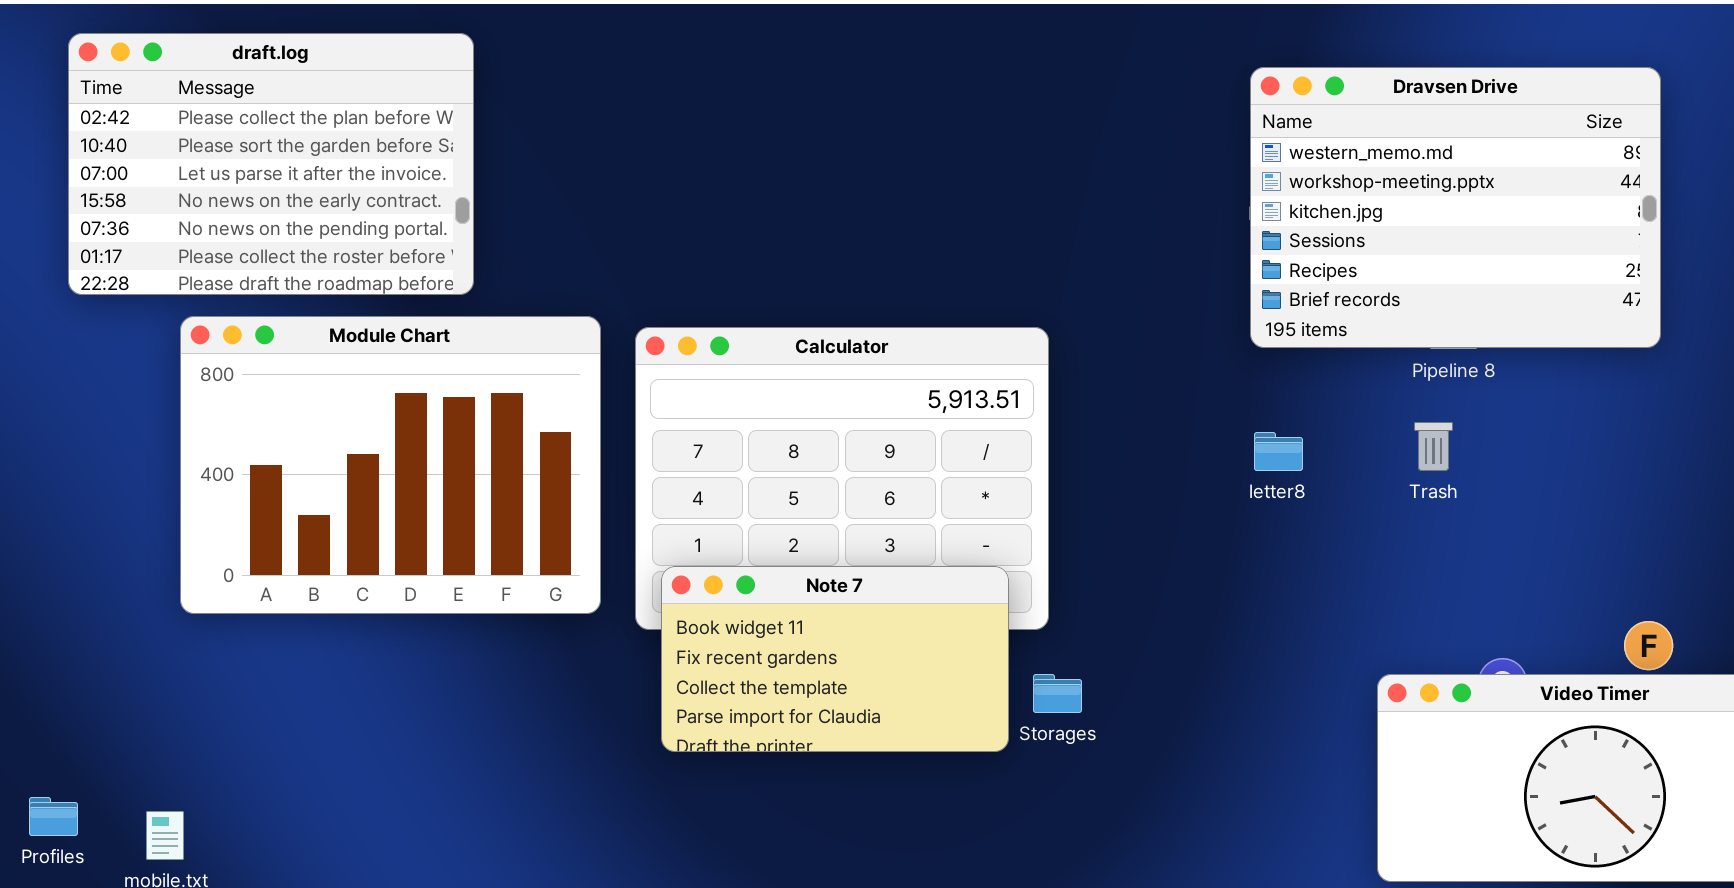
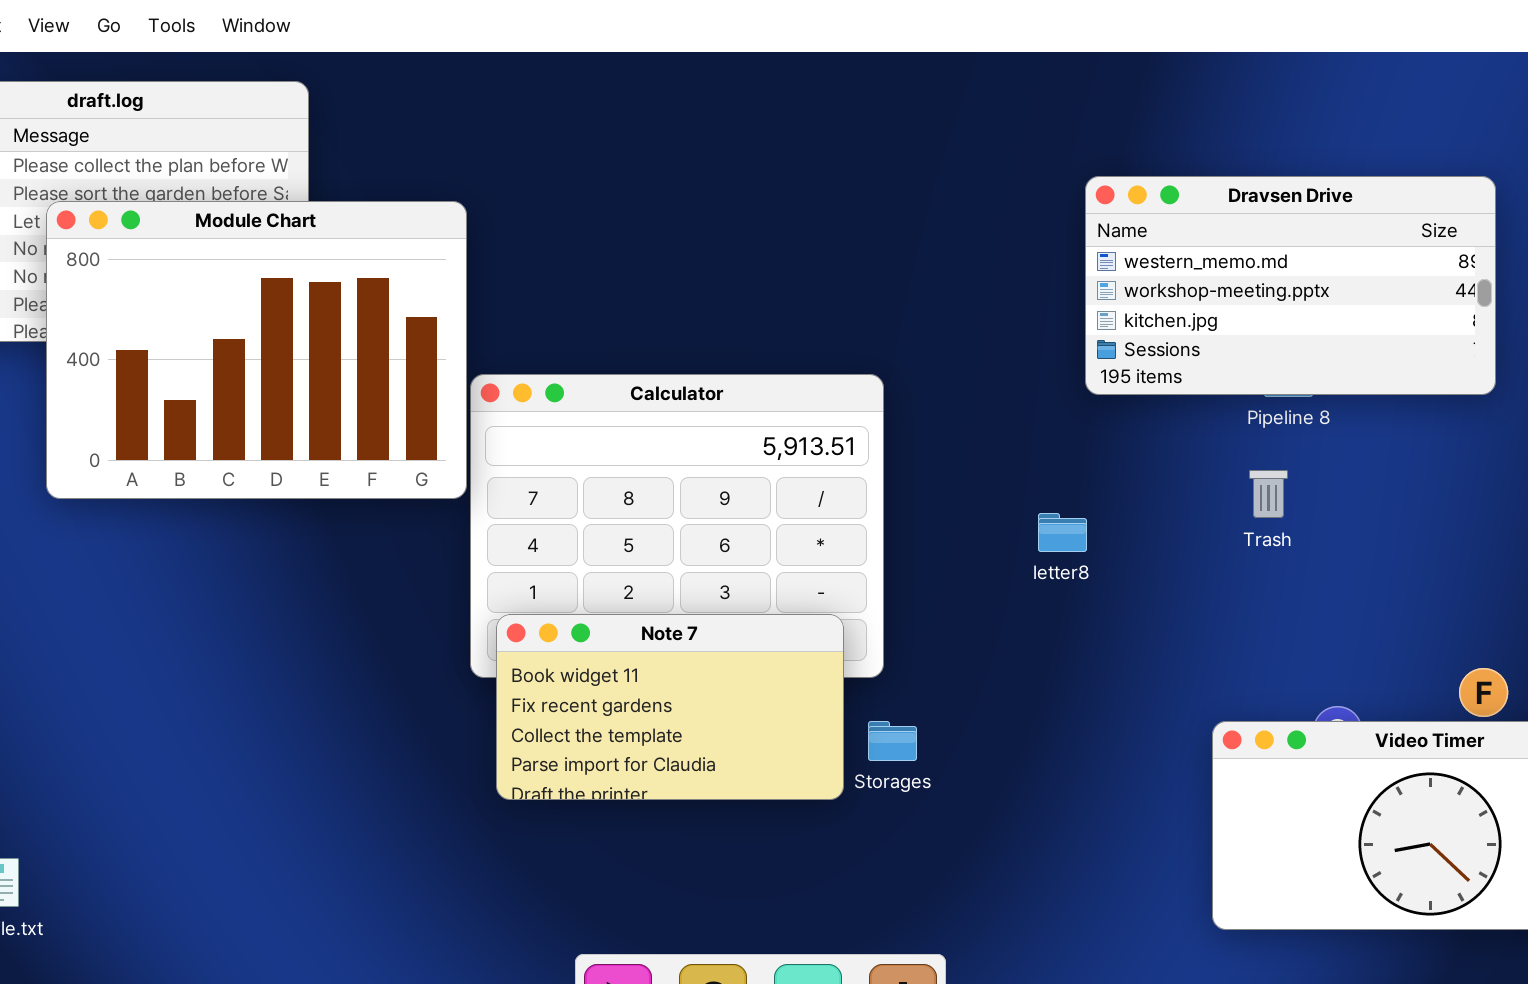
Dravsen Drive: [1250,67,1661,348] -> [1085,176,1496,395], resized
Module Chart: [180,316,601,614] -> [46,201,467,499], moved
letter8: [1254,432,1303,471] -> [1038,513,1087,552], moved

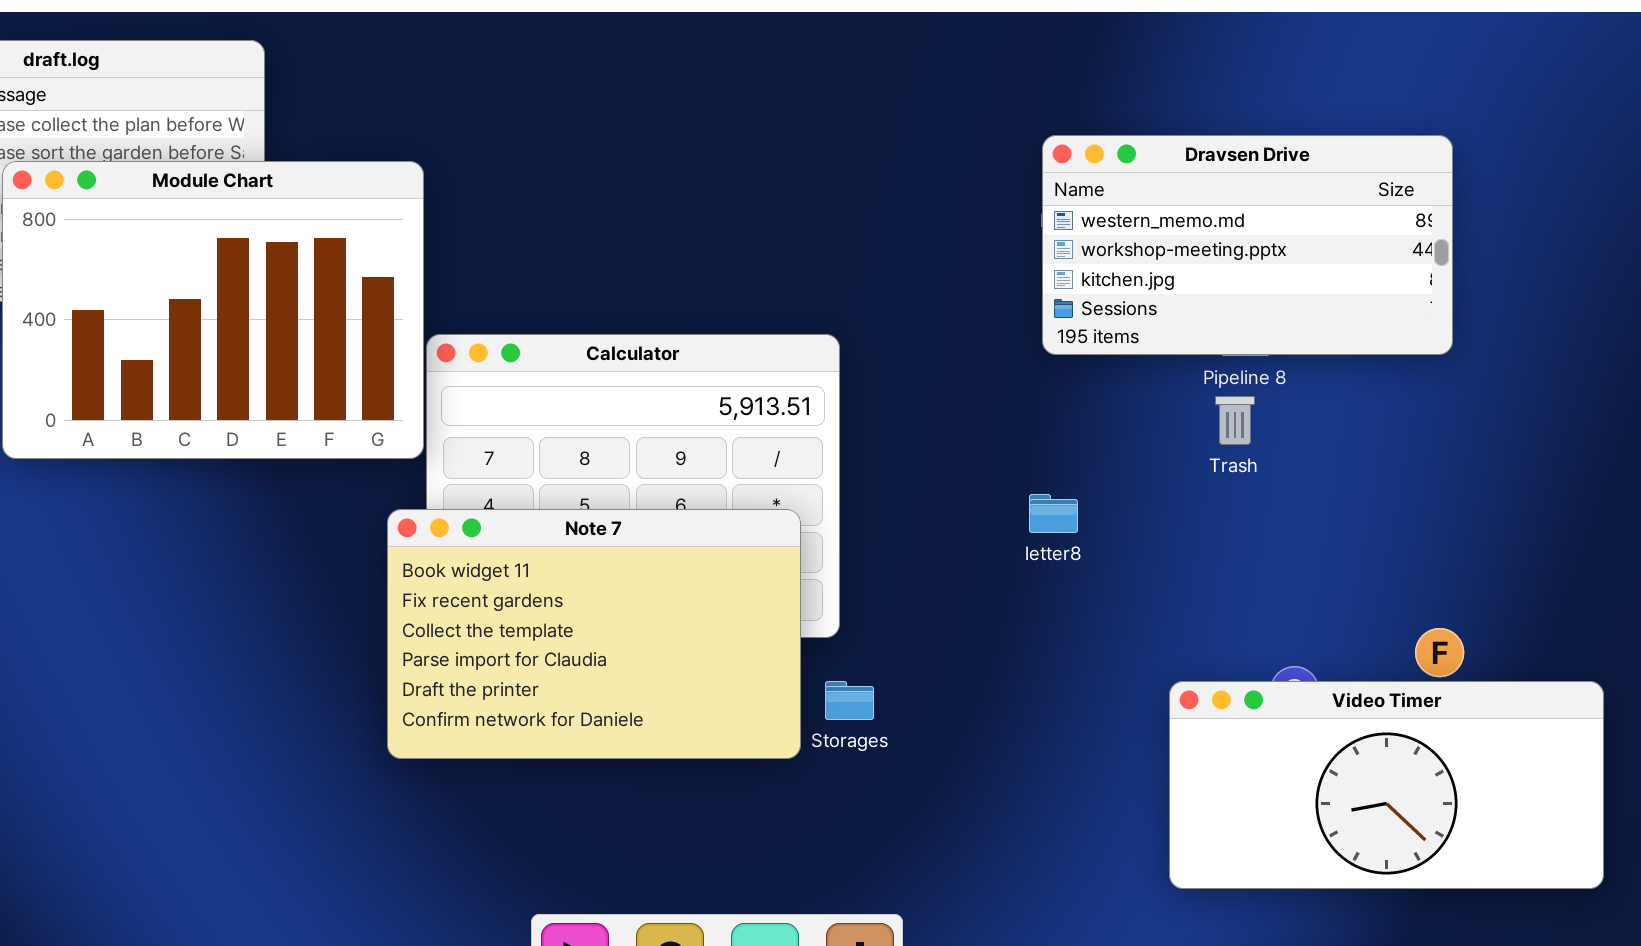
Trash: [1249,470,1288,518] -> [1215,396,1255,445], moved
letter8: [1038,513,1087,552] -> [1029,494,1078,533], moved
Note 7: [496,614,844,800] -> [387,509,801,759], resized

